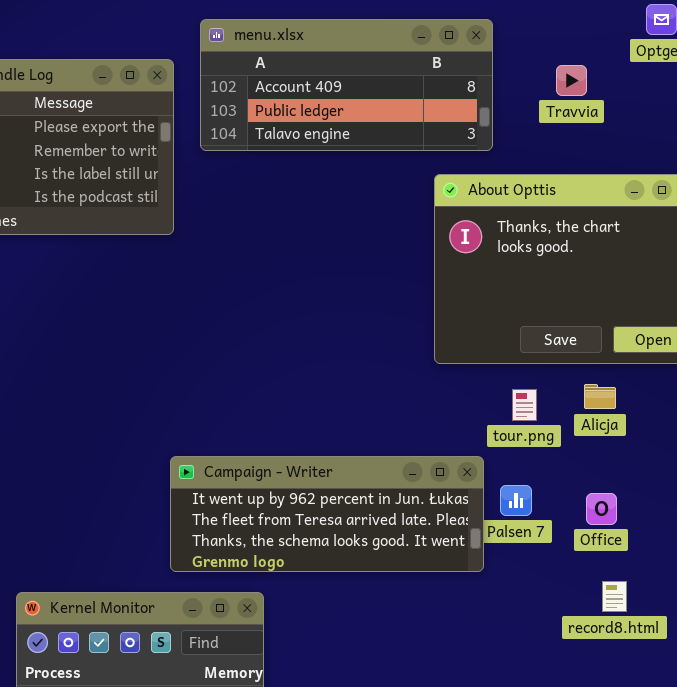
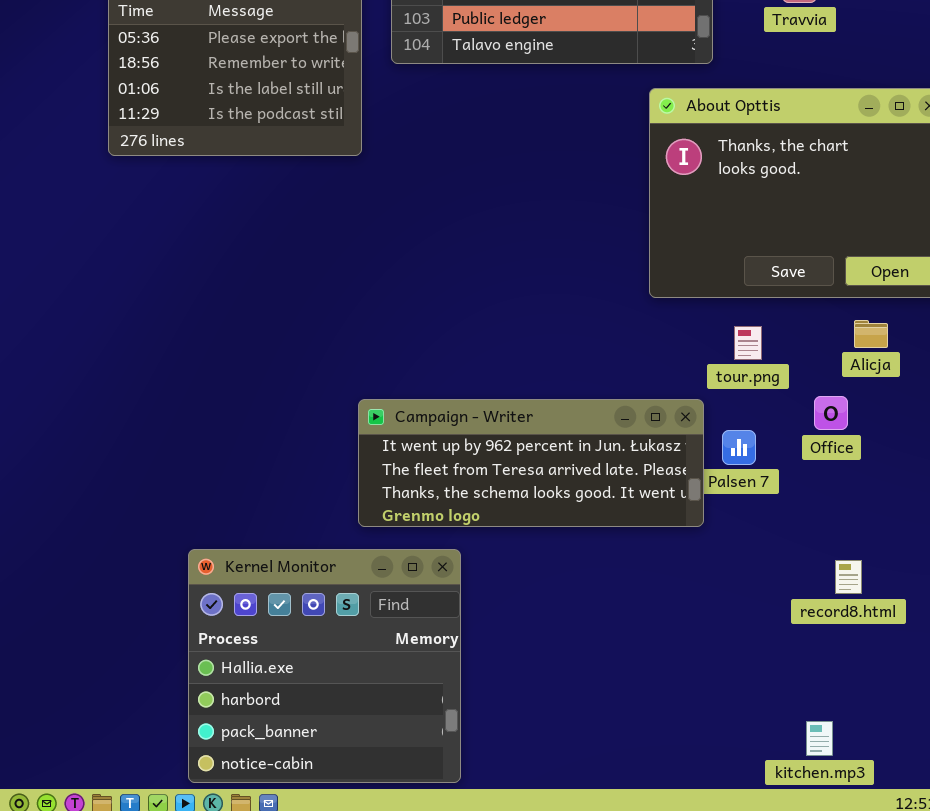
Alicja: [584,384,616,409] -> [854,320,888,348], moved
Office: [586,493,617,525] -> [814,396,848,430], moved
record8.html: [602,581,627,612] -> [835,560,862,594], moved

